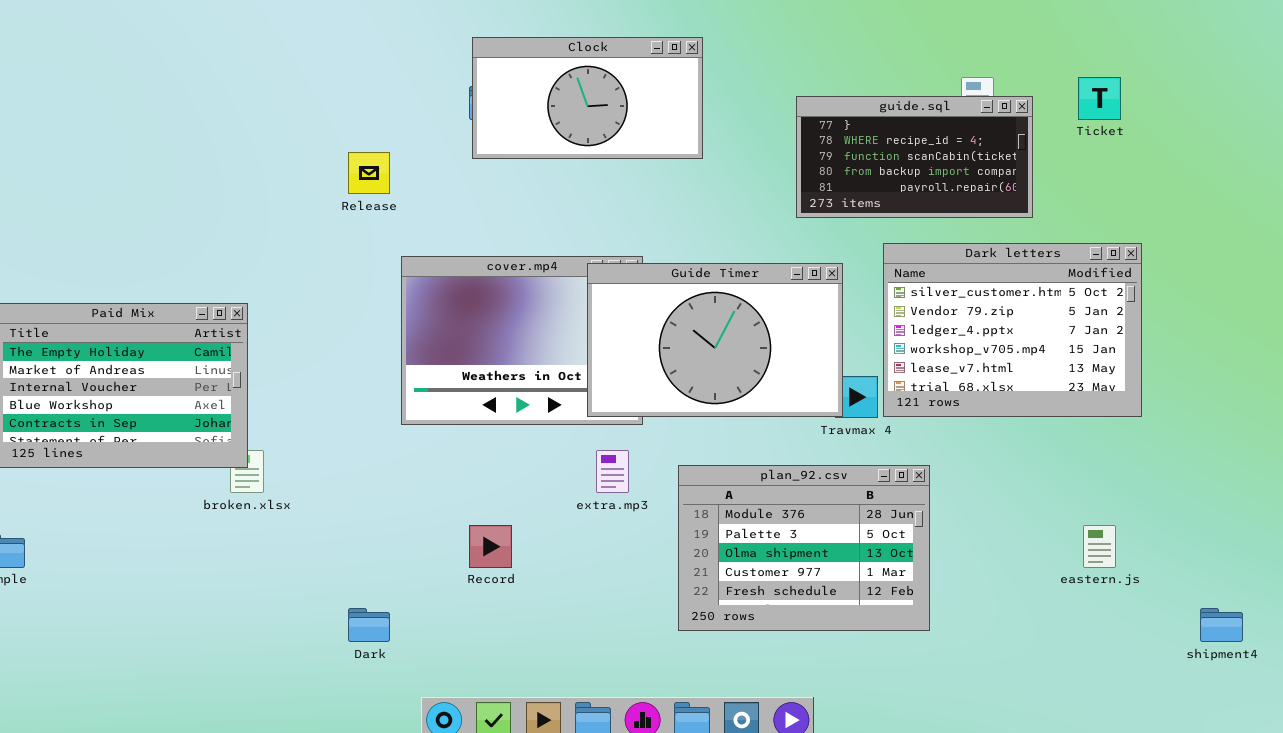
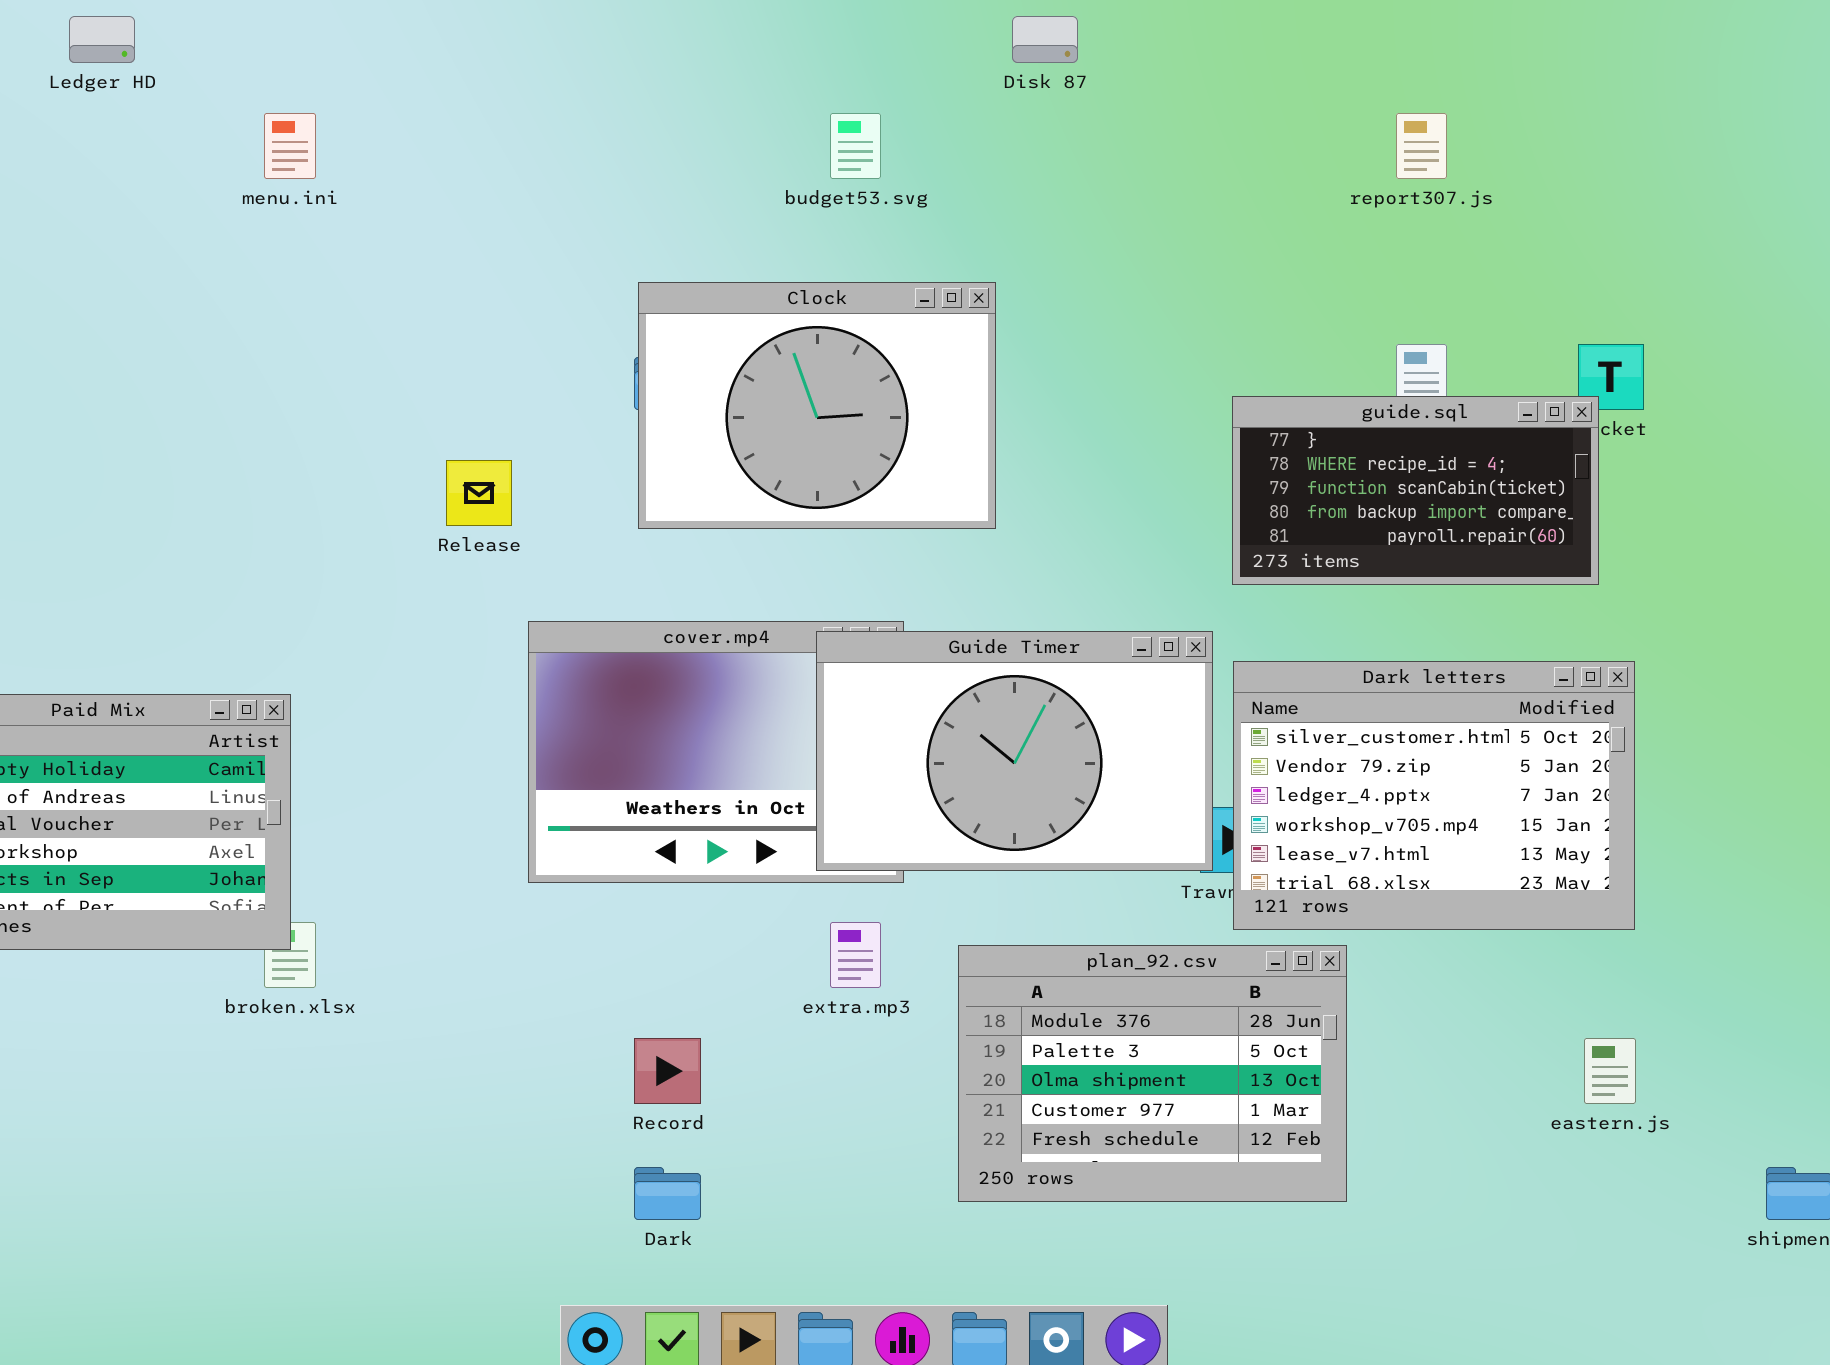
Clock: [472,37,703,159] -> [638,282,996,529], resized
guide.sql: [796,96,1033,218] -> [1232,396,1599,585], moved
Dark letters: [883,243,1142,417] -> [1233,661,1635,930], moved
Dark: [348,608,390,642] -> [634,1167,701,1220], moved

